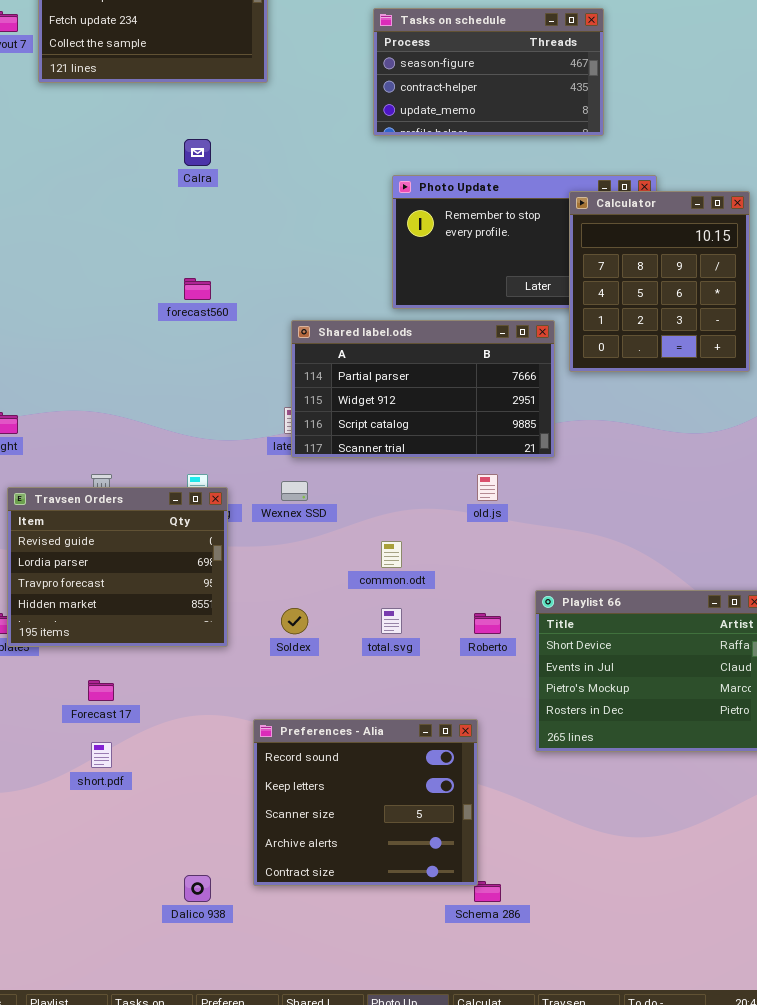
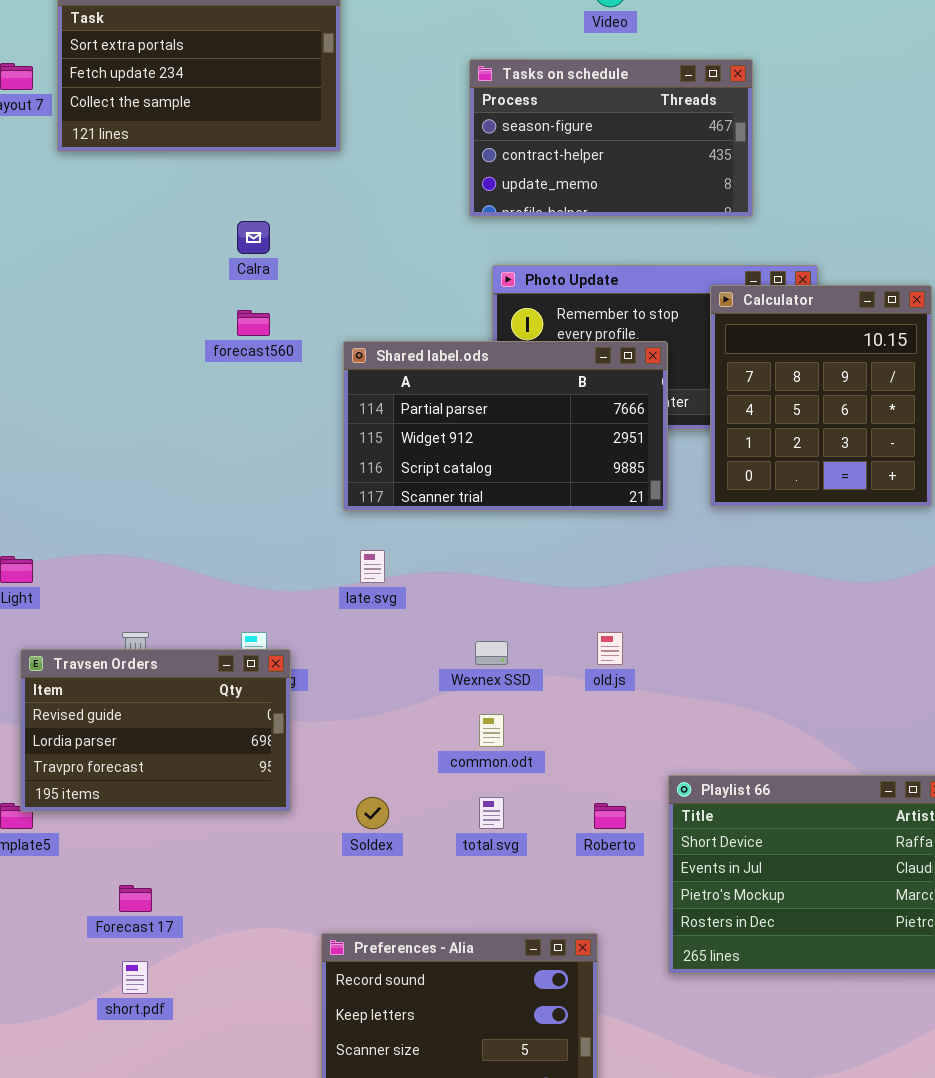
forecast560: [184,278,211,300] -> [237,310,270,336], moved
Shared label.ods: [291,320,555,458] -> [343,341,668,511], moved
Wexnex SSD: [281,481,308,501] -> [475,641,508,665], moved
Travsen Orders: [7,487,228,647] -> [20,649,291,812], resized

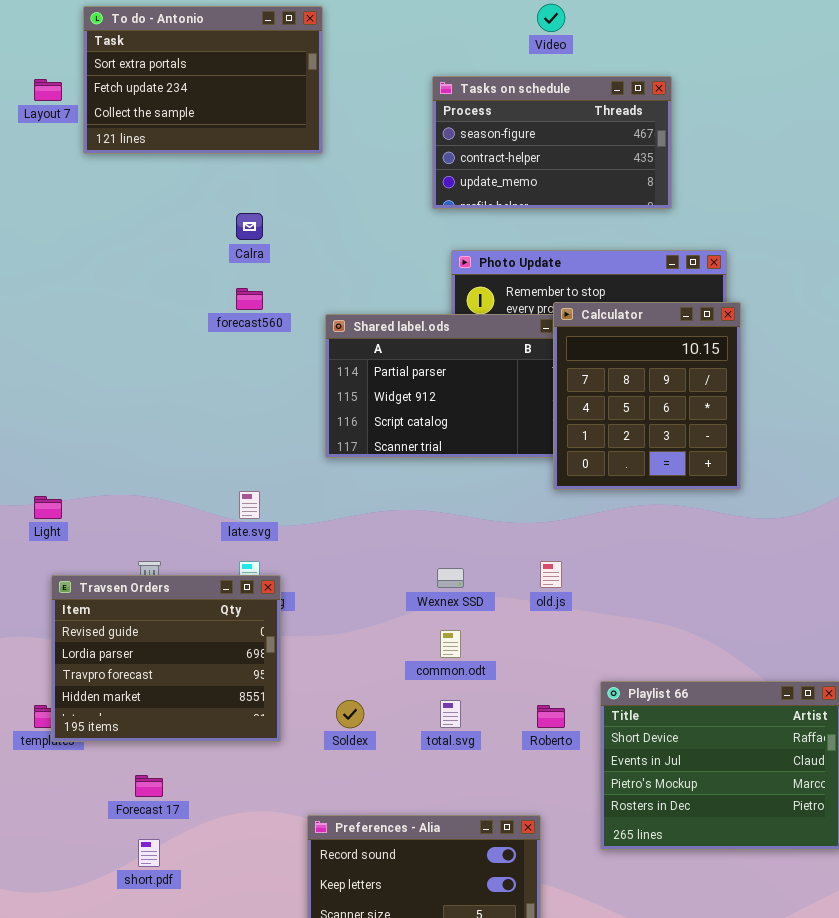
Calculator: [710,285,932,507] -> [553,302,741,490], moved
late.svg: [360,550,385,583] -> [239,491,260,519], moved
Travsen Orders: [20,649,291,812] -> [51,575,281,742], resized

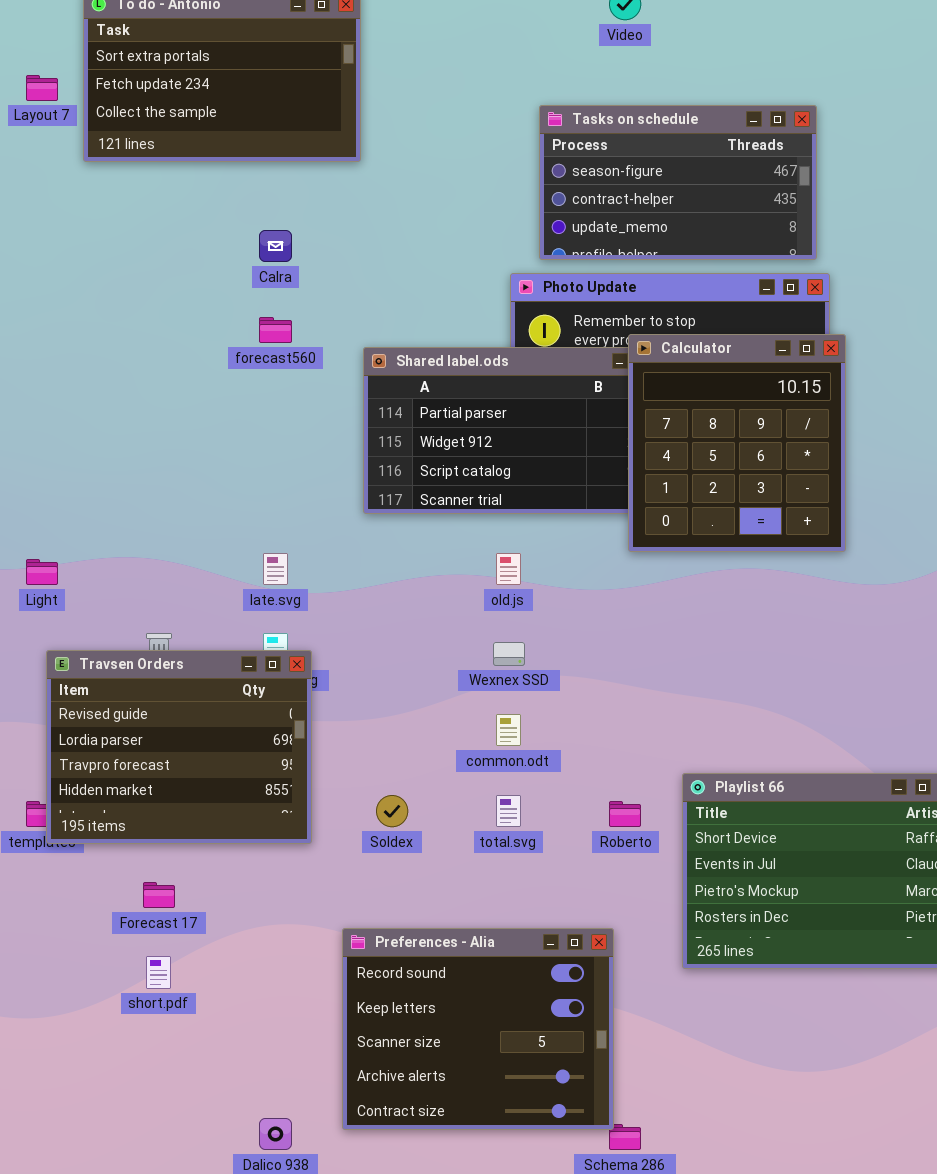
Tasks on schedule: [432,76,672,209] -> [539,105,817,260], moved
old.js: [540,561,562,588] -> [496,553,521,585], moved

